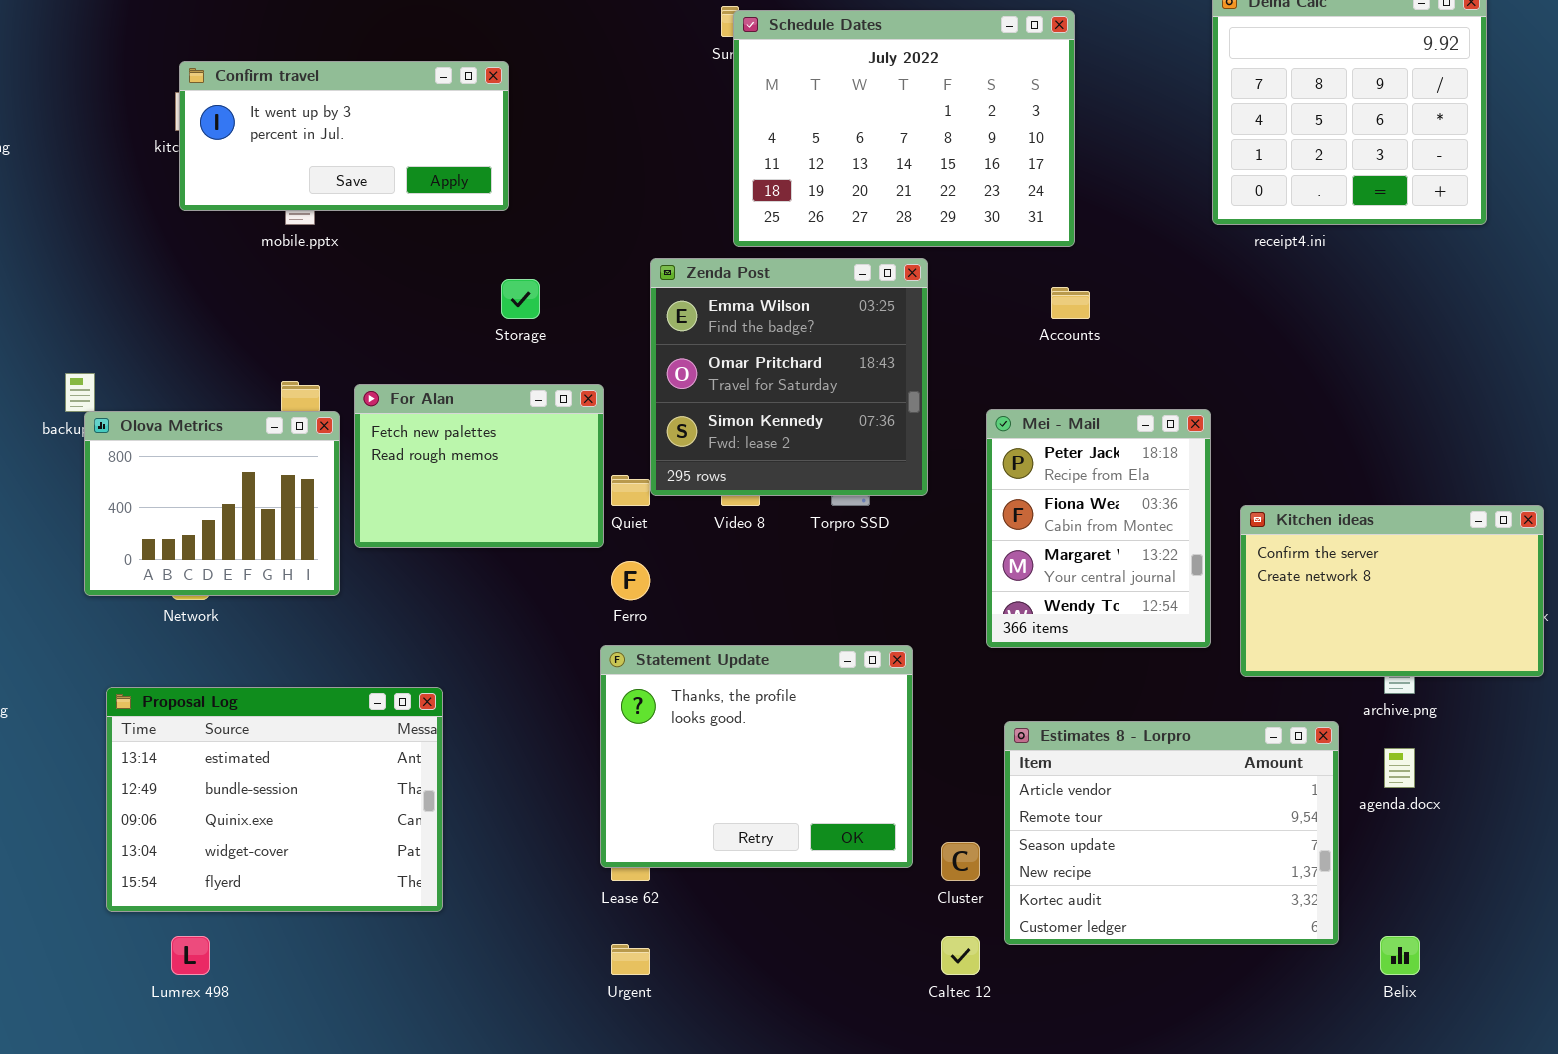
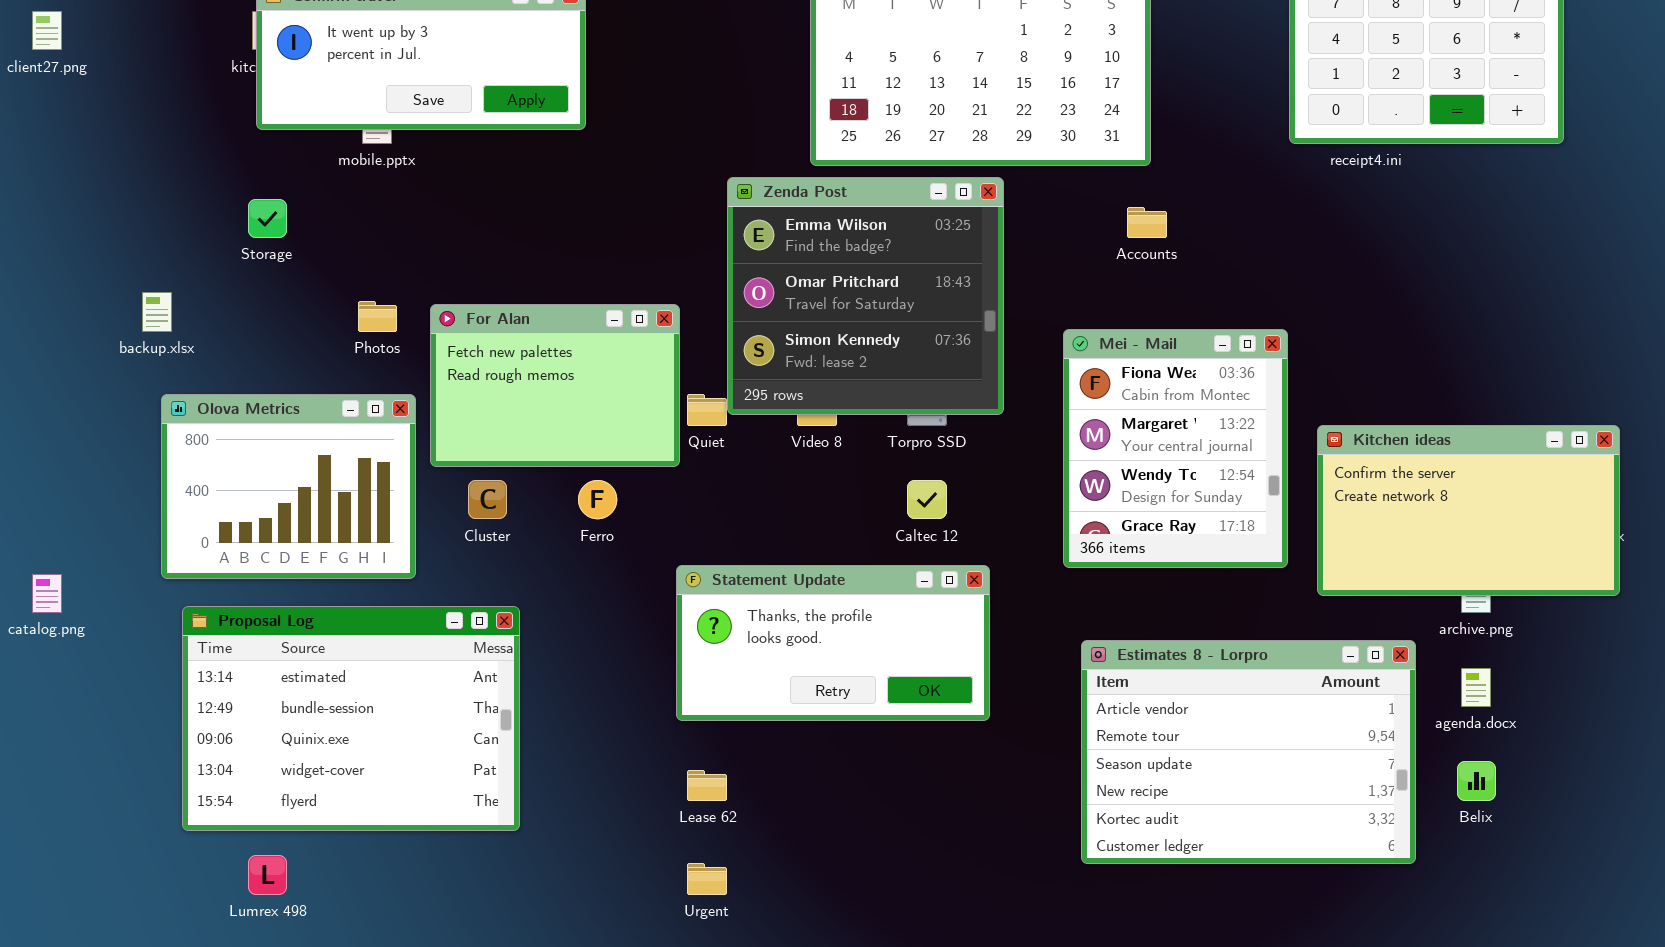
Storage: [501,279,540,319] -> [248,199,287,238], moved
Mei - Mail: [986,409,1211,648] -> [1063,329,1288,568], scrolled down 1 row
Olova Metrics: [84,411,340,596] -> [161,394,416,579], moved
Ferro: [611,561,650,600] -> [578,480,617,519], moved
Statement Update: [600,645,913,868] -> [676,565,990,721], resized
Cluster: [941,842,980,881] -> [468,480,507,519], moved
Caltec 12: [941,936,980,975] -> [907,480,947,519], moved
Belix: [1380,936,1420,975] -> [1457,761,1496,801], moved

